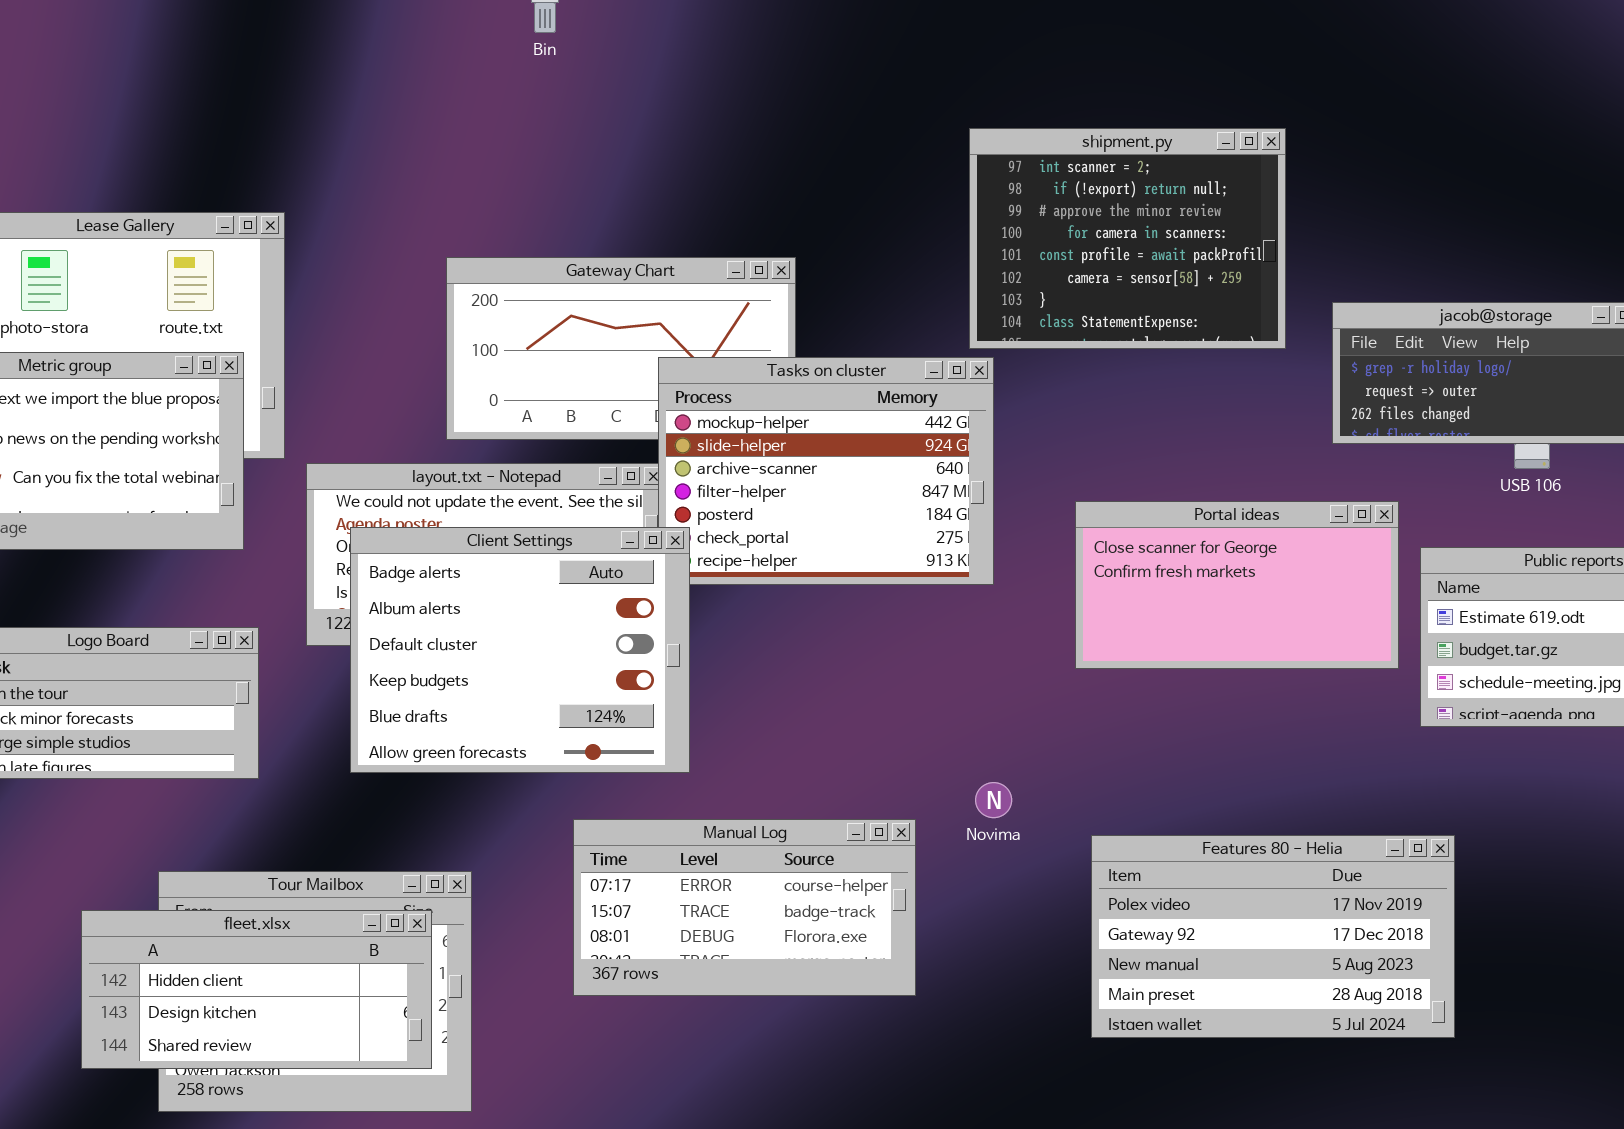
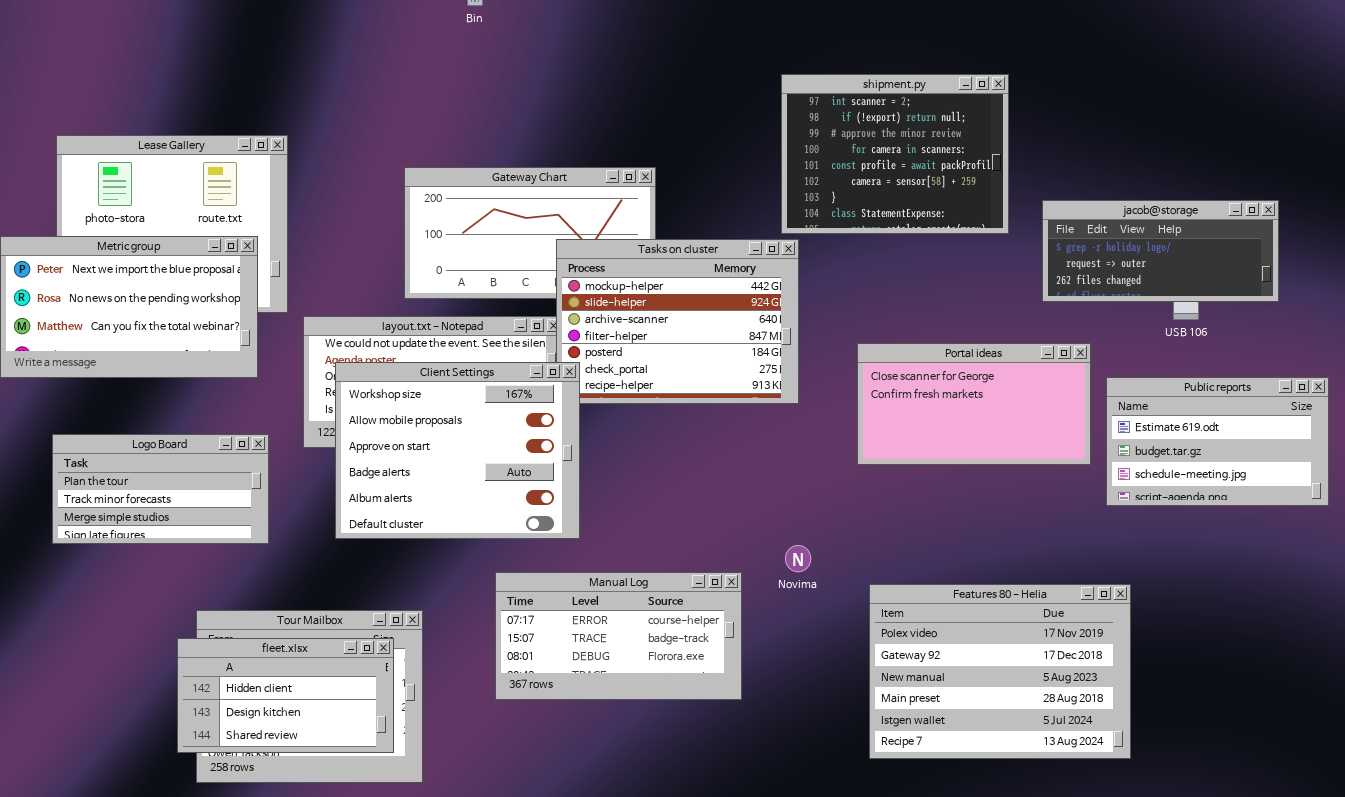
Client Settings: [350,527,690,773] -> [335,362,580,539], scrolled up 3 rows
Features 80 - Helia: [1091,835,1455,1038] -> [869,584,1131,759], resized
fleet.xlsx: [81,910,432,1069] -> [177,638,394,753], resized

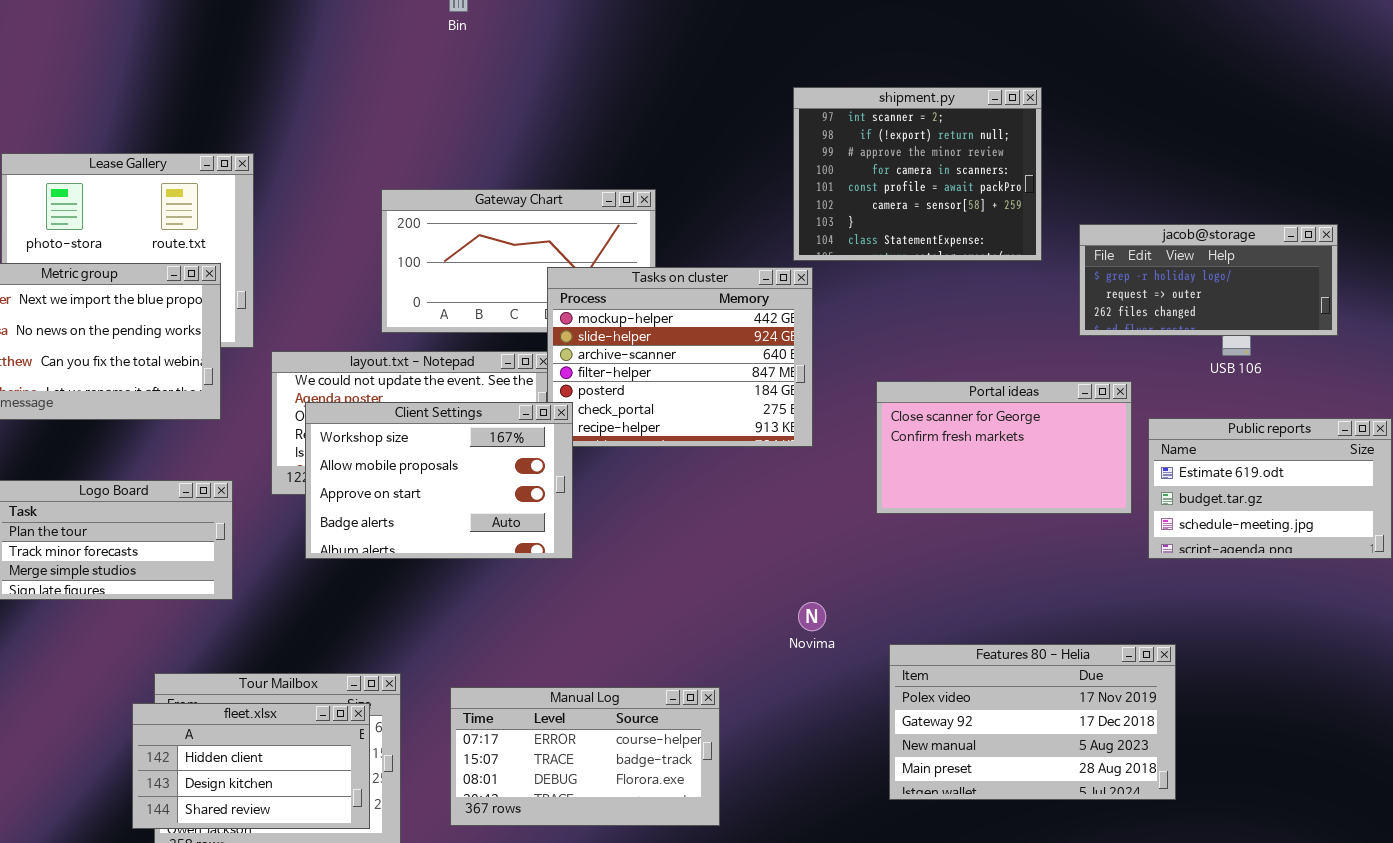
Client Settings: [335,362,580,539] -> [305,402,573,559], resized
Manual Log: [495,572,742,700] -> [450,687,720,826], moved
Features 80 - Helia: [869,584,1131,759] -> [889,644,1176,800], resized

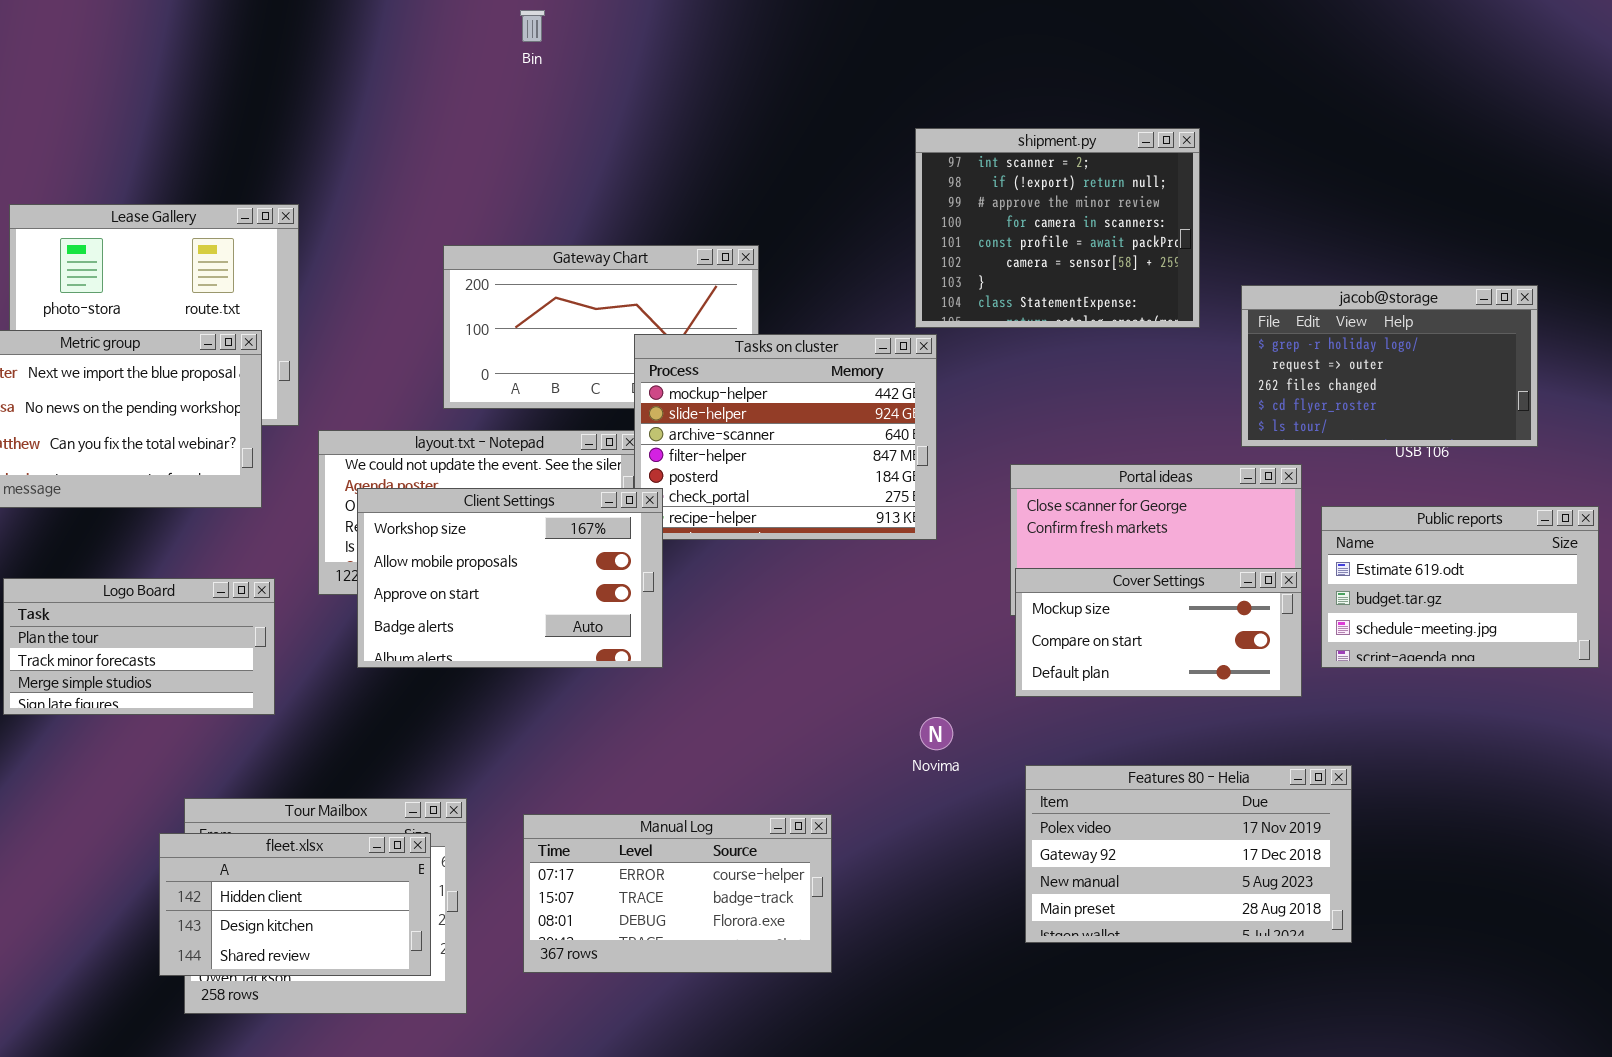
jacob@storage: [1079,224,1338,336] -> [1241,285,1538,447], resized
Cover Settings: none -> [1015,568,1302,697], opened

